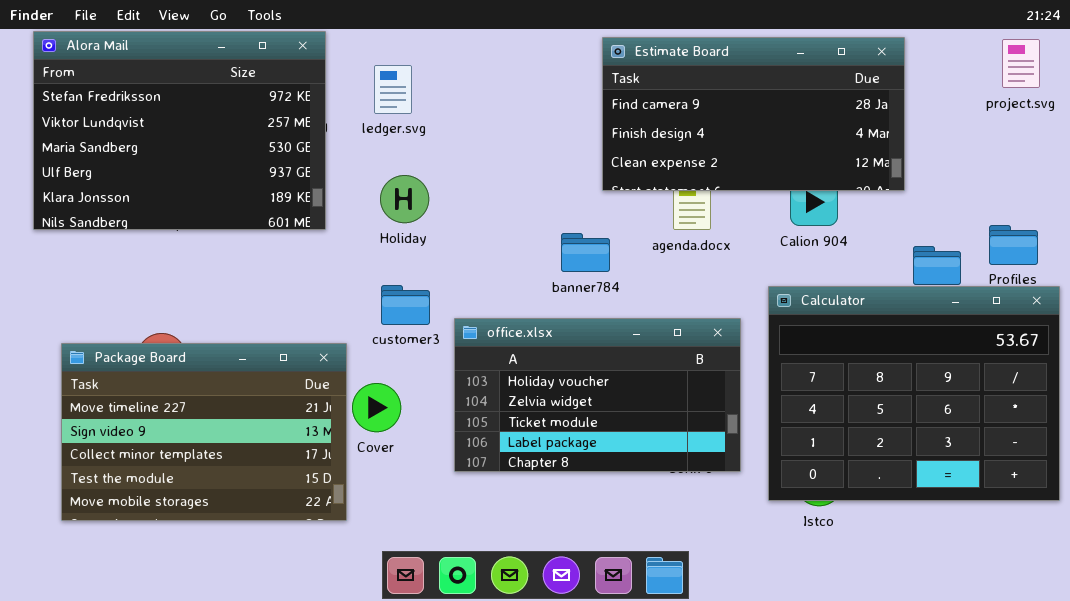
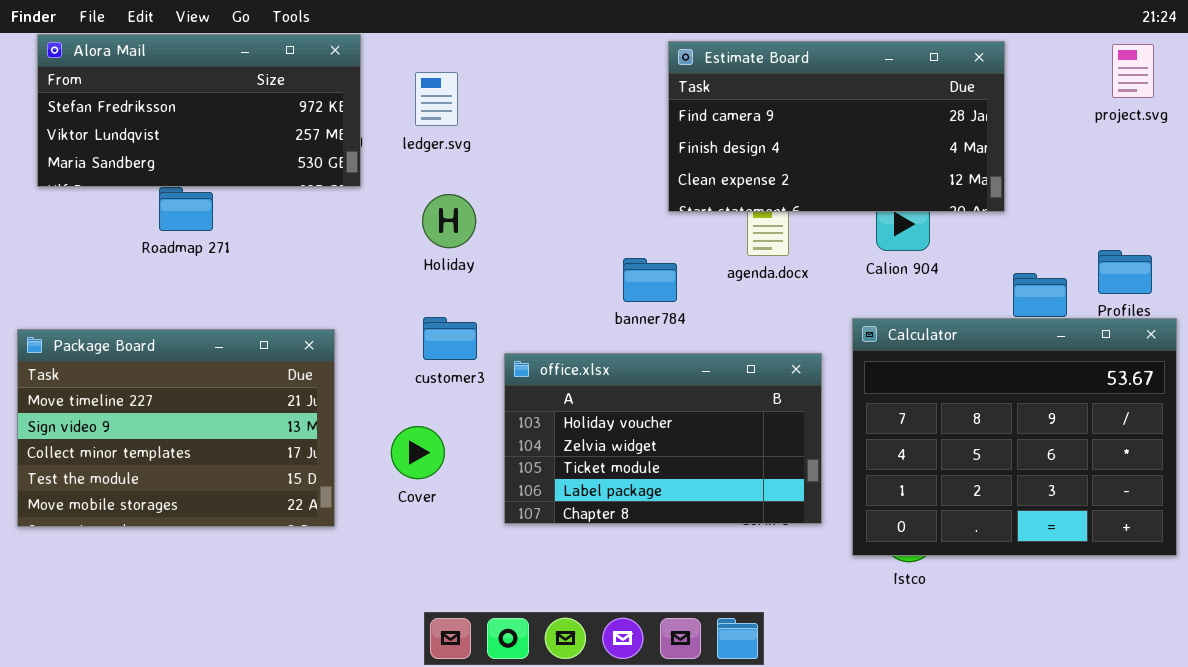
Alora Mail: [33,31,326,230] -> [37,34,361,187], resized
Package Board: [61,343,347,521] -> [17,329,335,527], moved

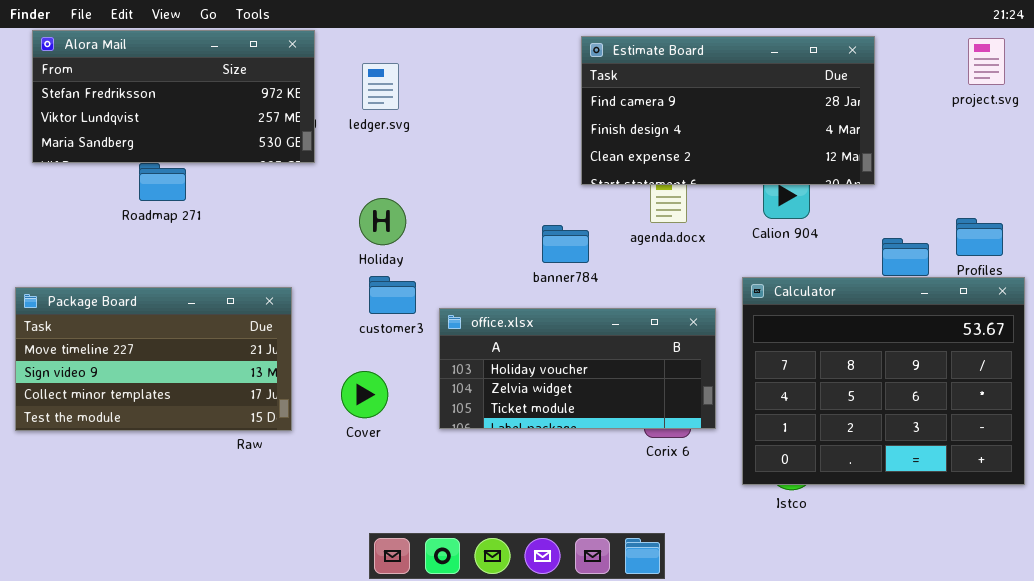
Holiday: [422,194,476,248] -> [359,198,406,245], moved
Package Board: [17,329,335,527] -> [15,287,292,431], resized
office.xlsx: [504,353,822,524] -> [439,308,716,429], resized

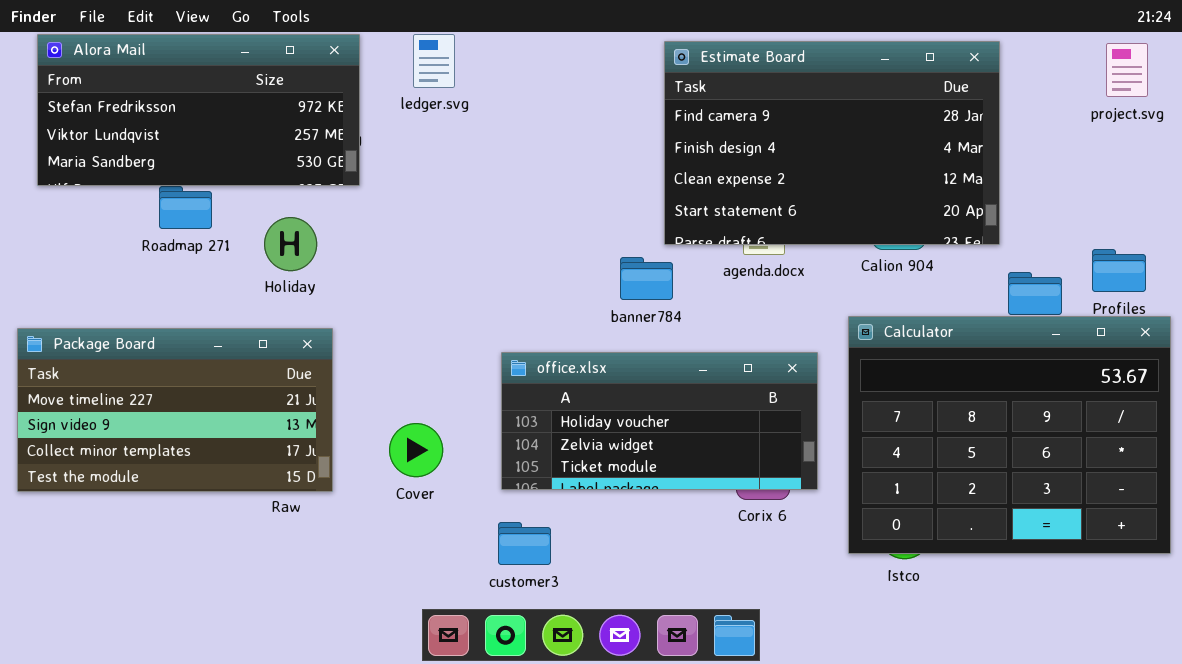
Estimate Board: [581,36,875,185] -> [664,41,1000,245], resized
ledger.svg: [362,63,399,110] -> [413,34,455,88], moved
Holiday: [359,198,406,245] -> [264,217,317,271], moved
customer3: [369,276,416,314] -> [498,522,551,565], moved

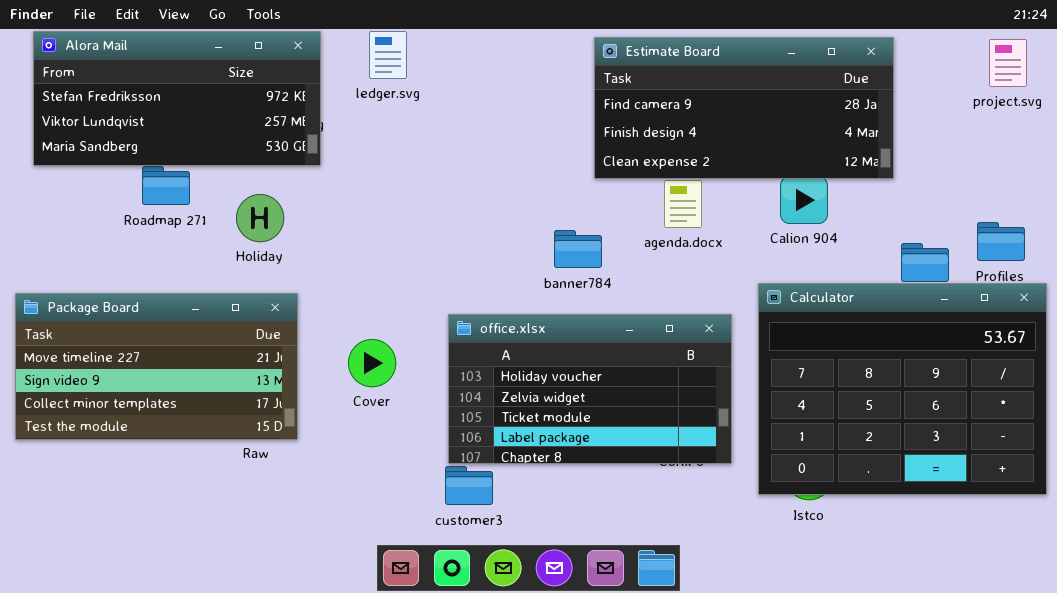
Estimate Board: [664,41,1000,245] -> [594,37,894,179], resized
office.xlsx: [501,352,818,490] -> [448,314,732,464], resized
Cover: [389,423,443,477] -> [348,339,396,387], moved

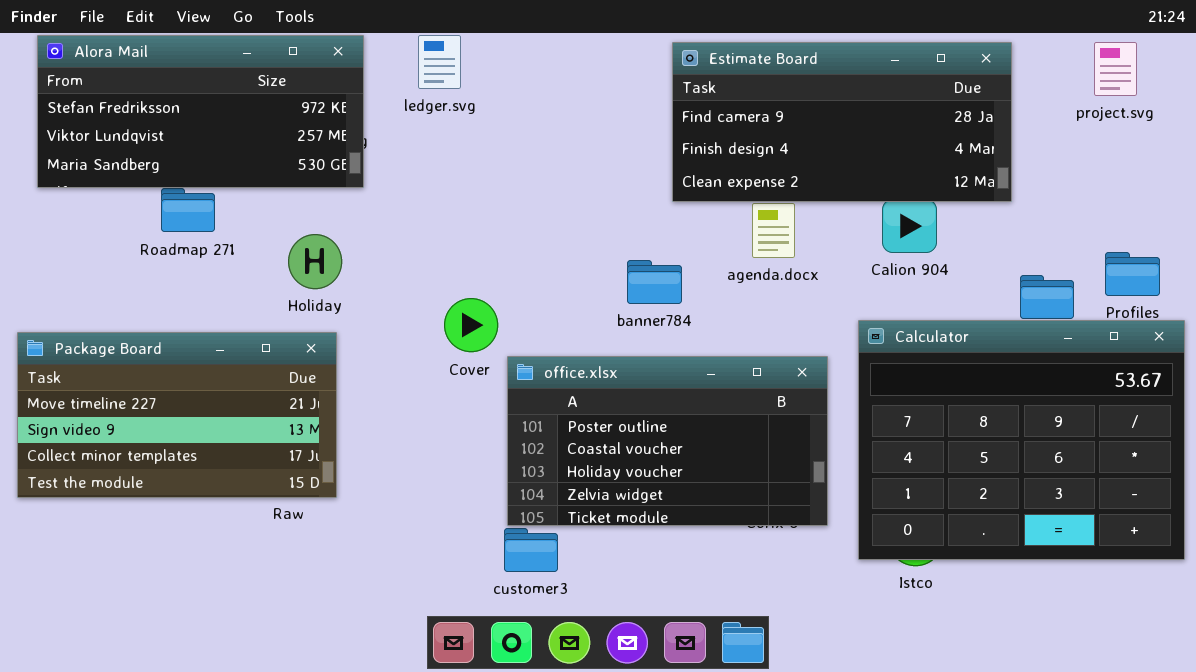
project.svg: [989,39,1027,87] -> [1094,42,1137,96], moved
Holiday: [236,194,284,242] -> [288,234,342,289], moved
office.xlsx: [448,314,732,464] -> [507,356,828,526], scrolled up 2 rows
Cover: [348,339,396,387] -> [444,298,498,352], moved

